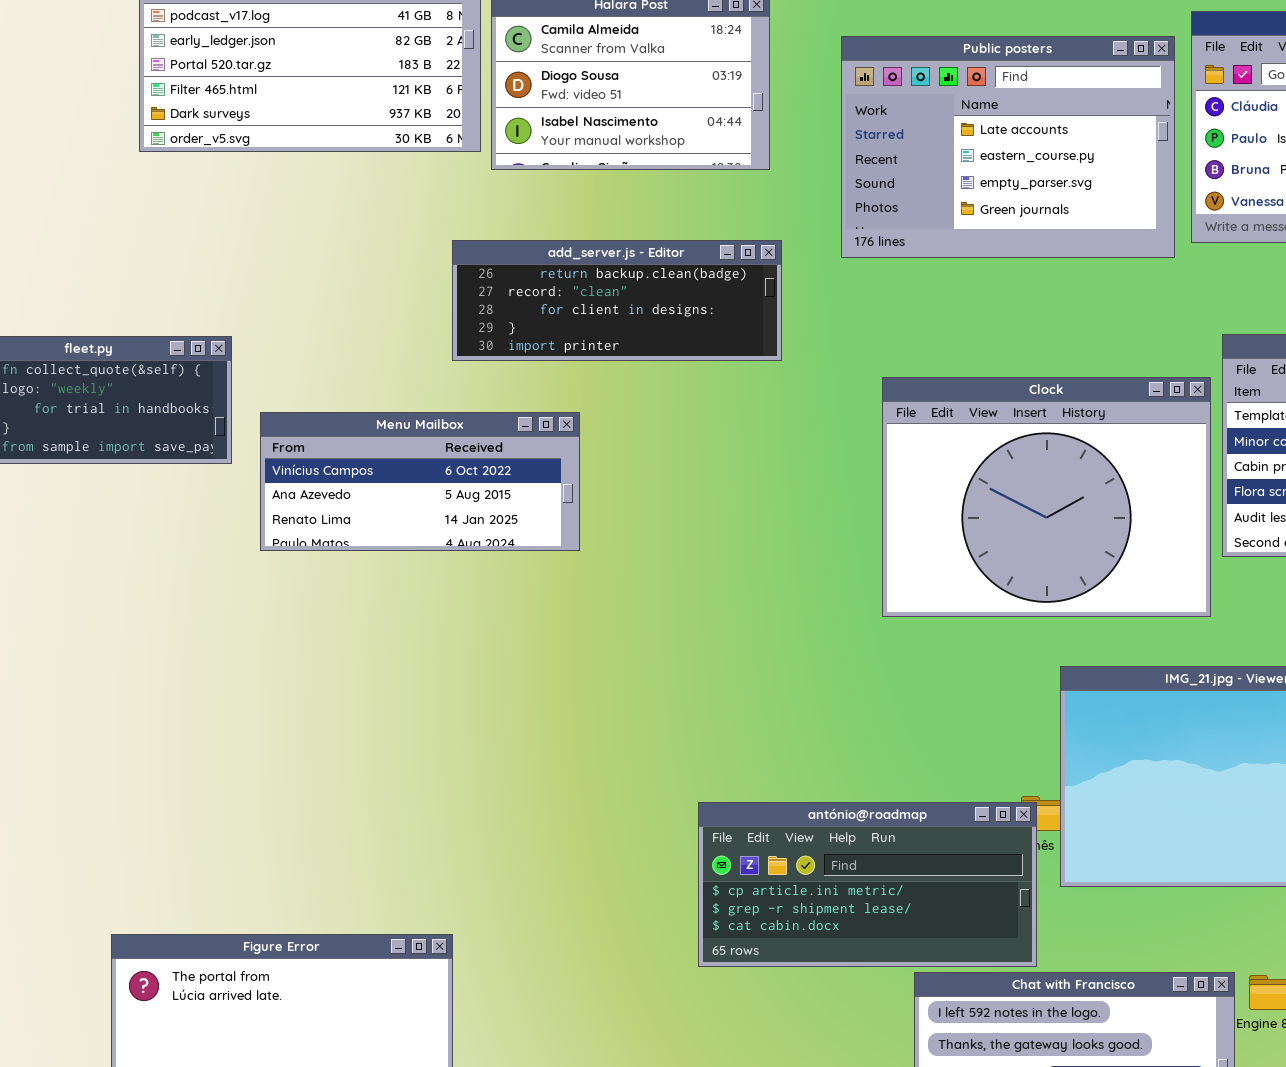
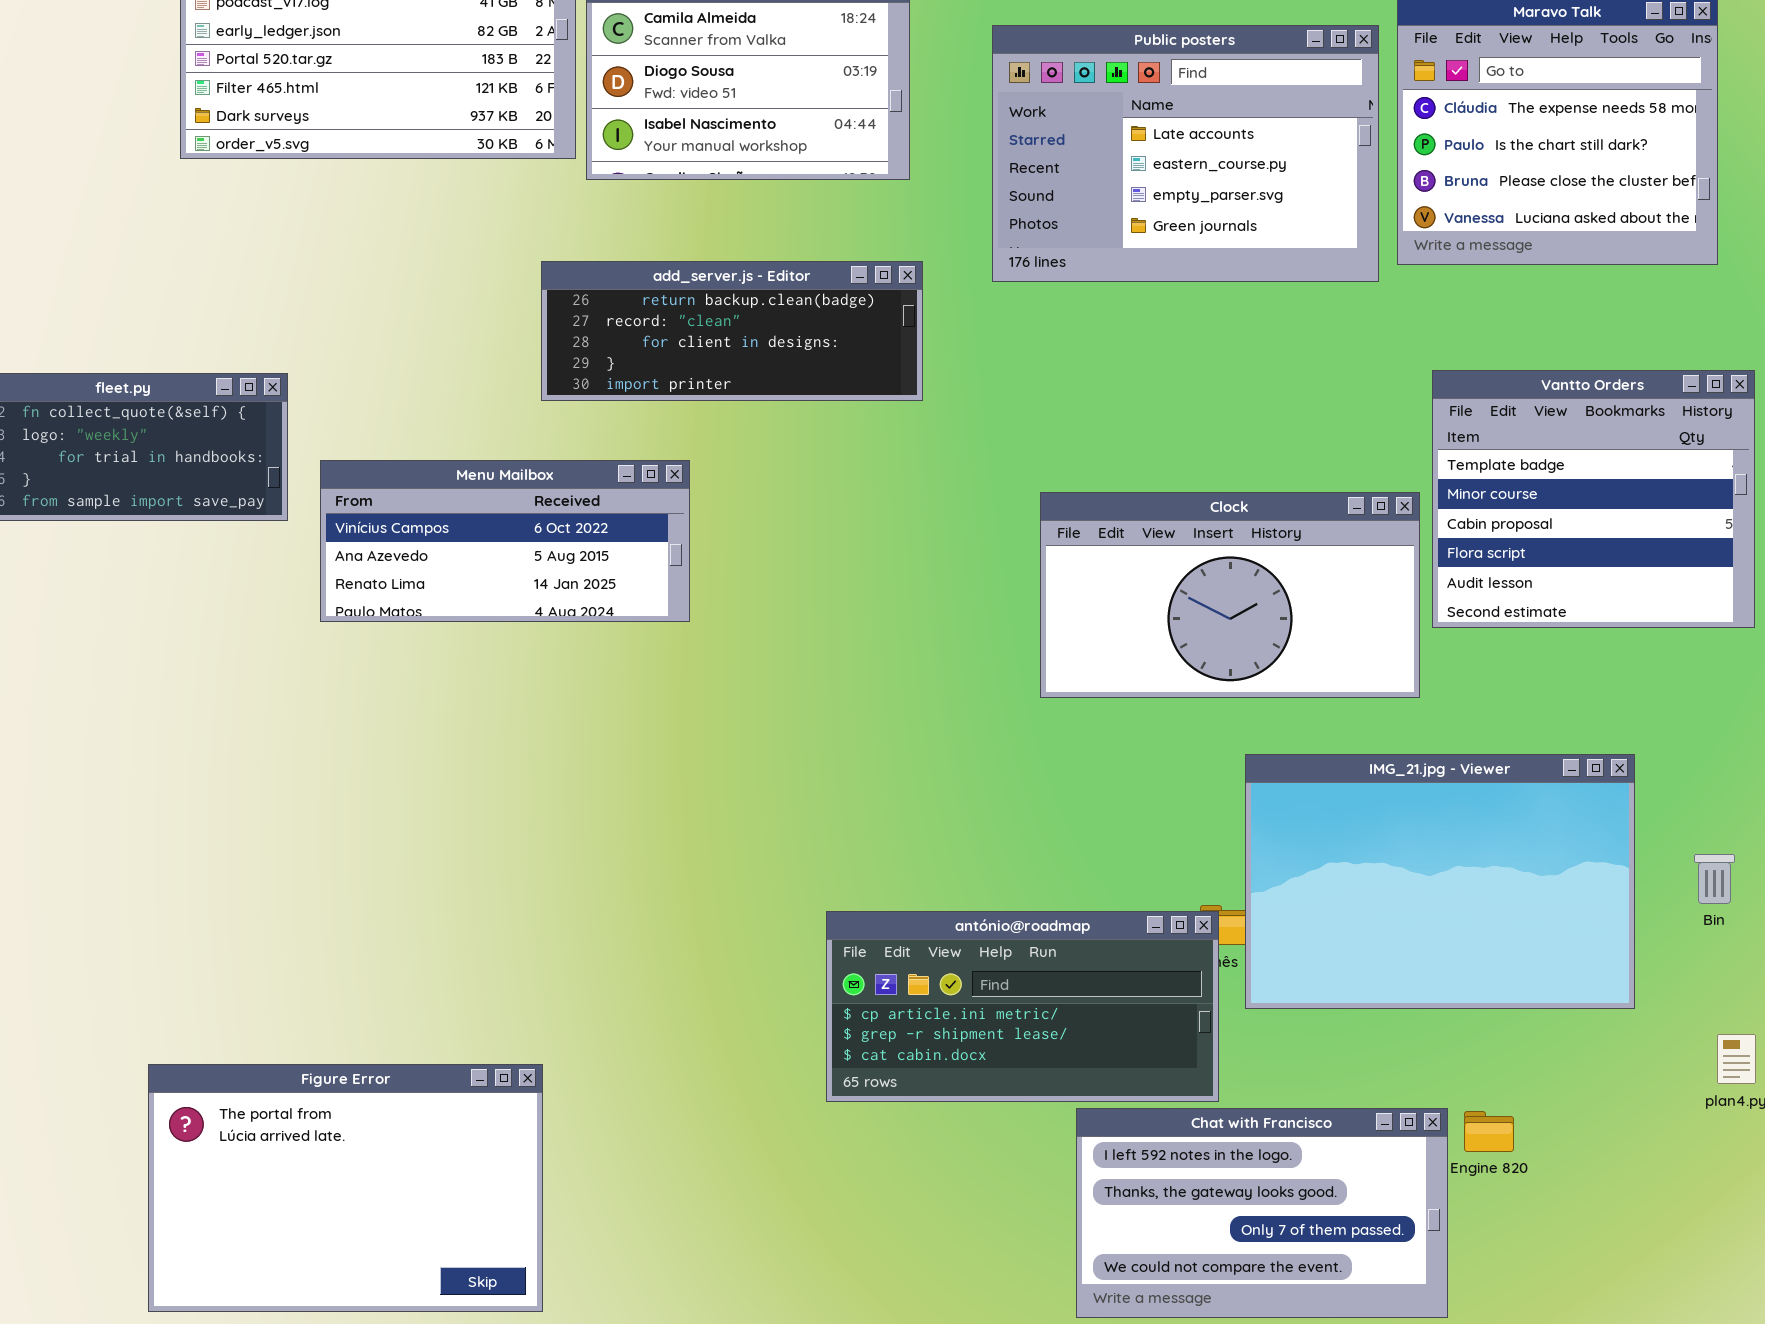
Clock: [882,377,1211,617] -> [1040,492,1420,698], resized

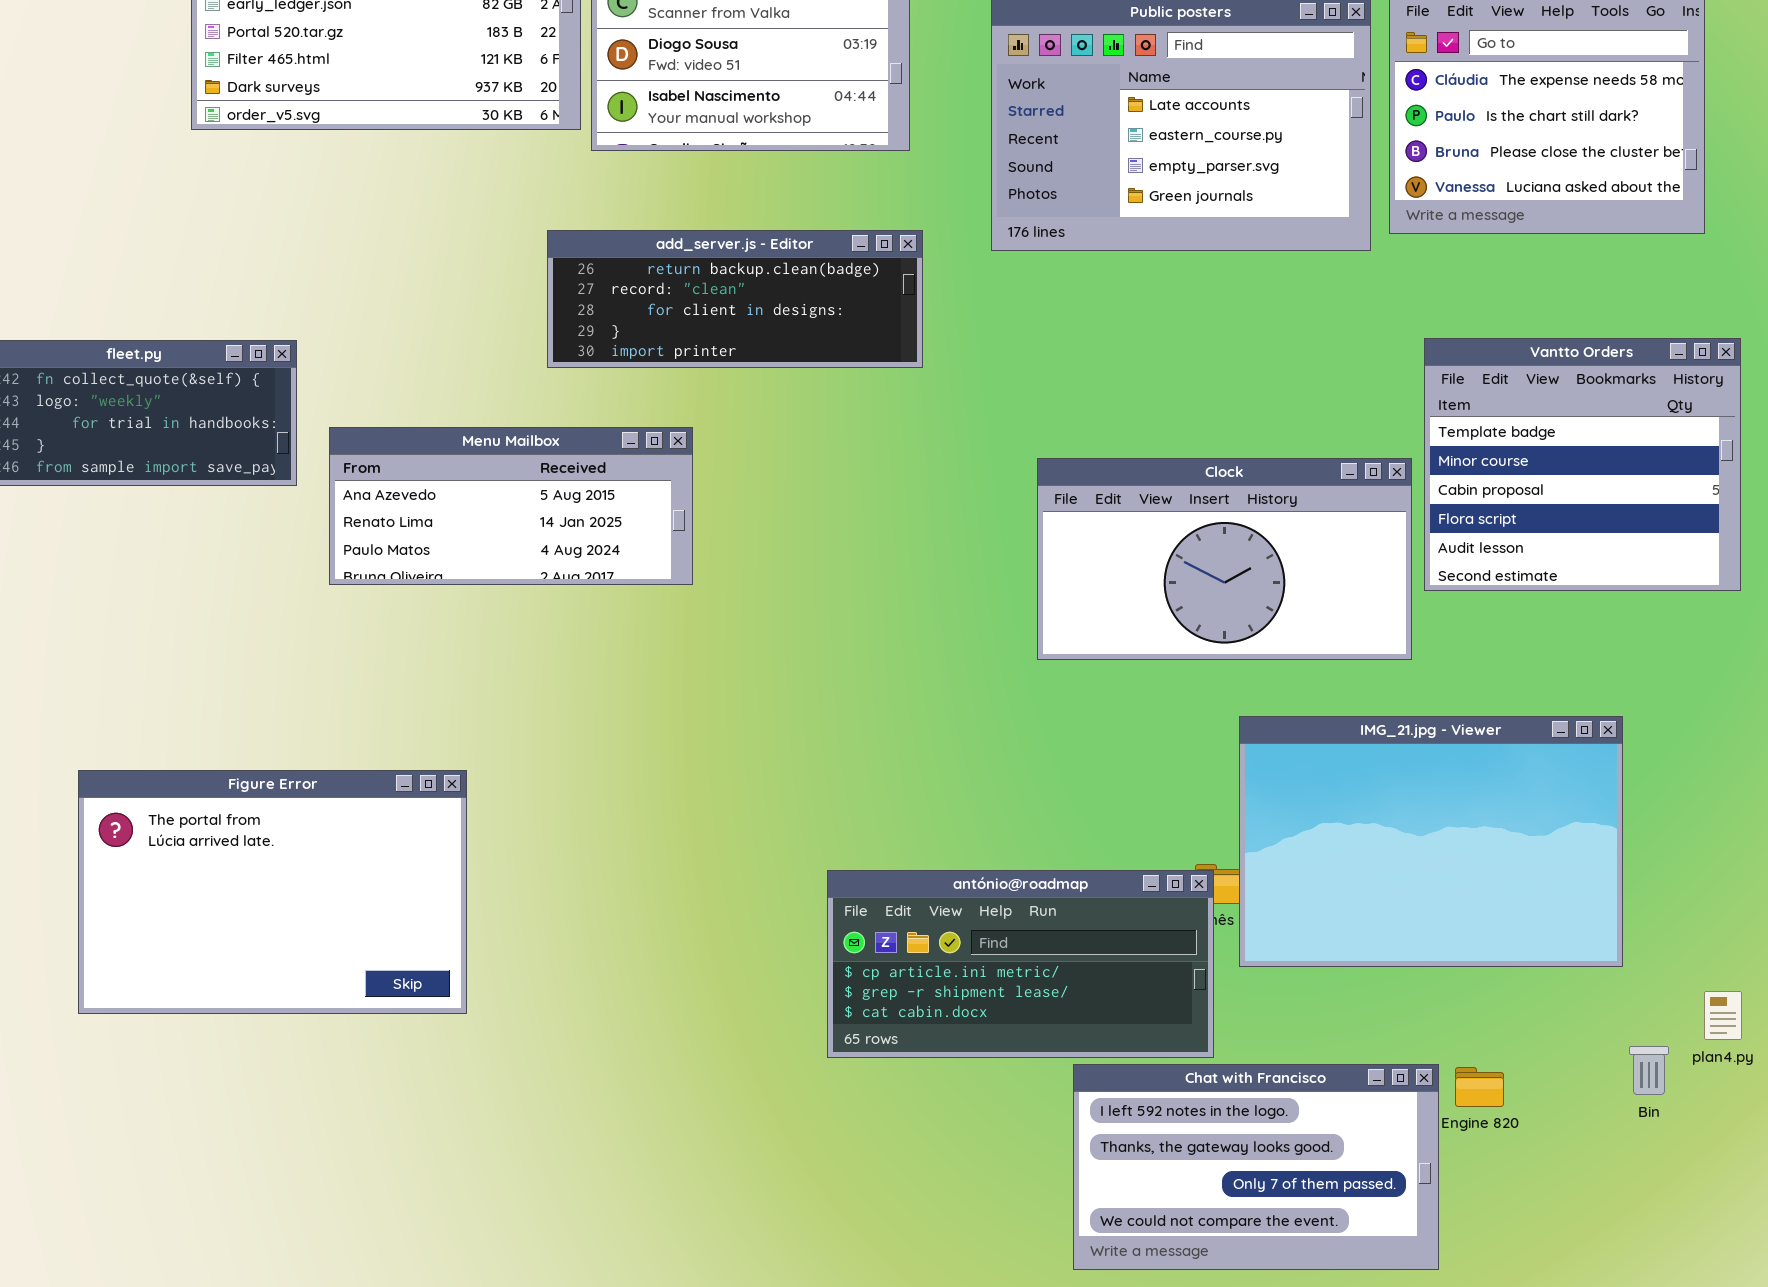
Menu Mailbox: [320,460,690,622] -> [329,427,693,585], scrolled down 1 row
Bin: [1694,854,1735,904] -> [1629,1046,1669,1095], moved
Figure Error: [148,1064,543,1312] -> [78,770,467,1014], moved

